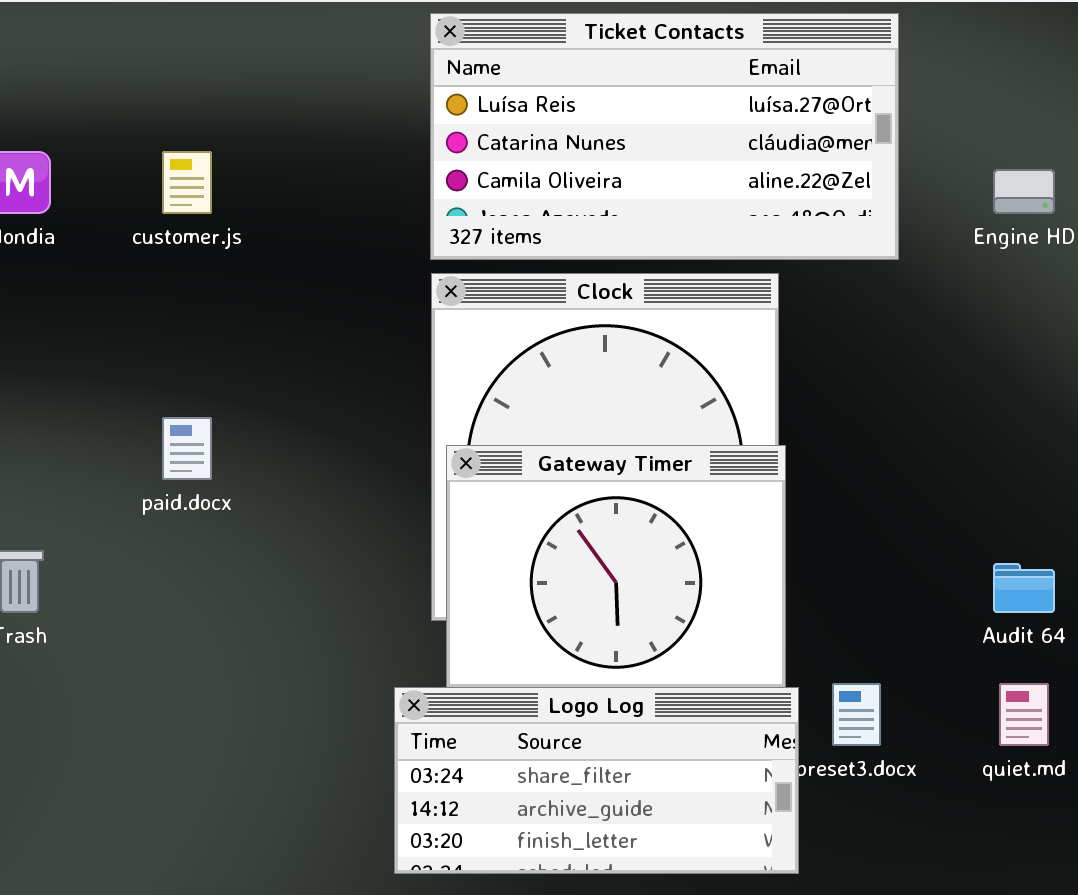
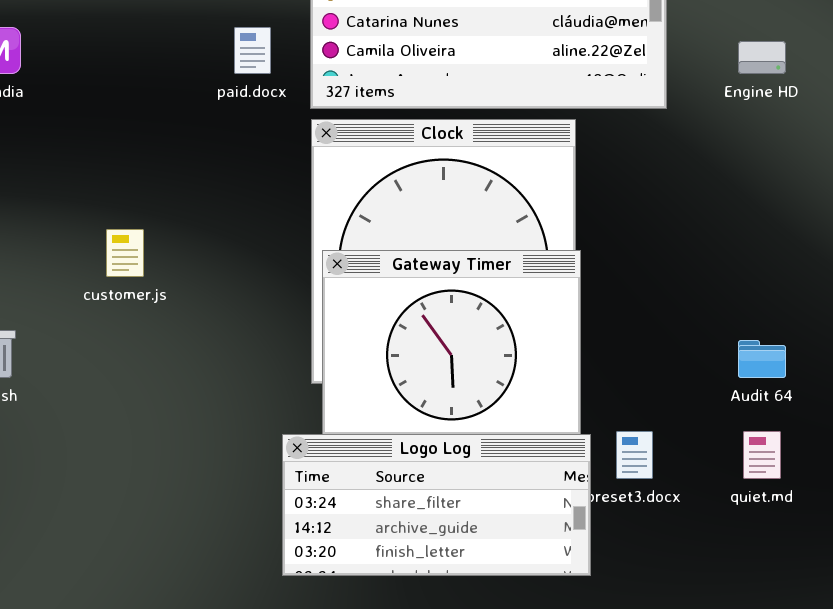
customer.js: [162,151,212,214] -> [106,229,144,277], moved
paid.docx: [162,417,212,480] -> [234,27,271,74], moved

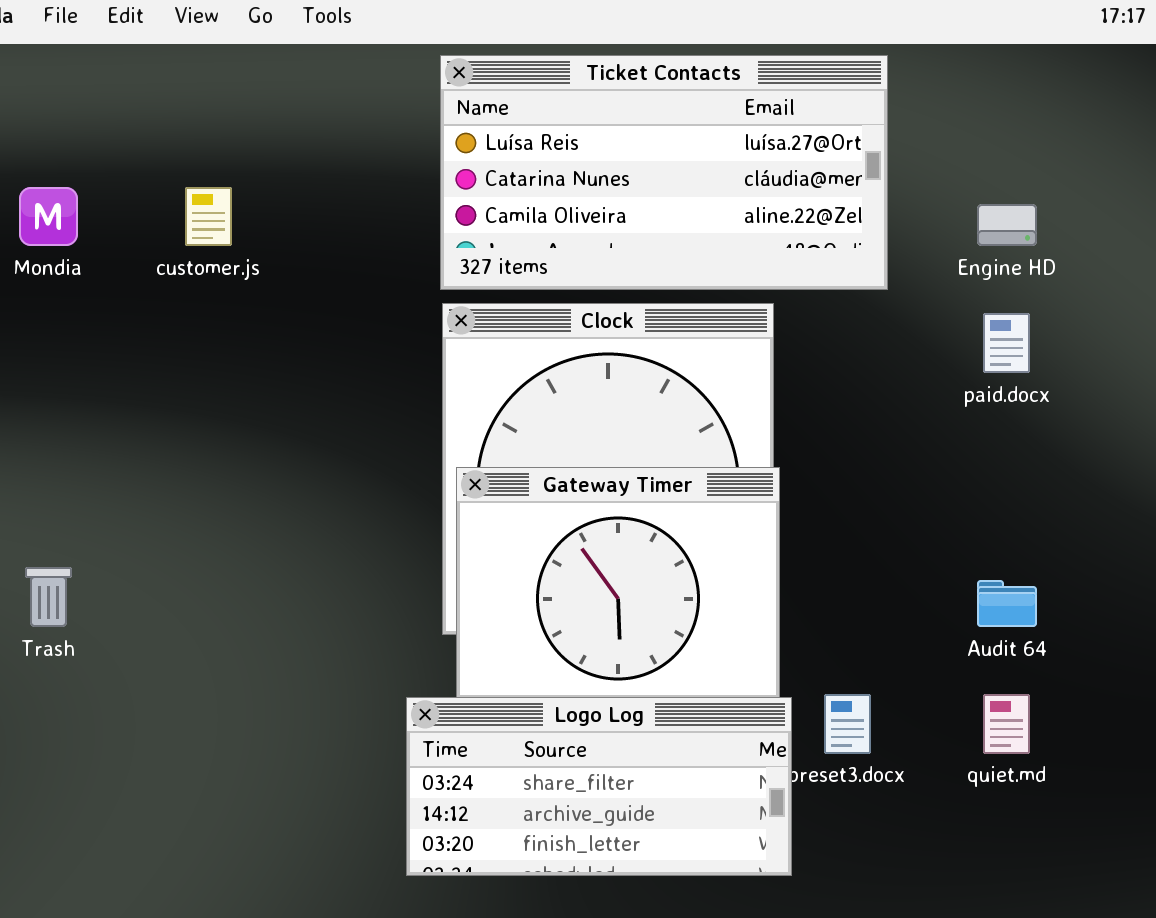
paid.docx: [234,27,271,74] -> [983,313,1030,373], moved
customer.js: [106,229,144,277] -> [185,187,232,246], moved

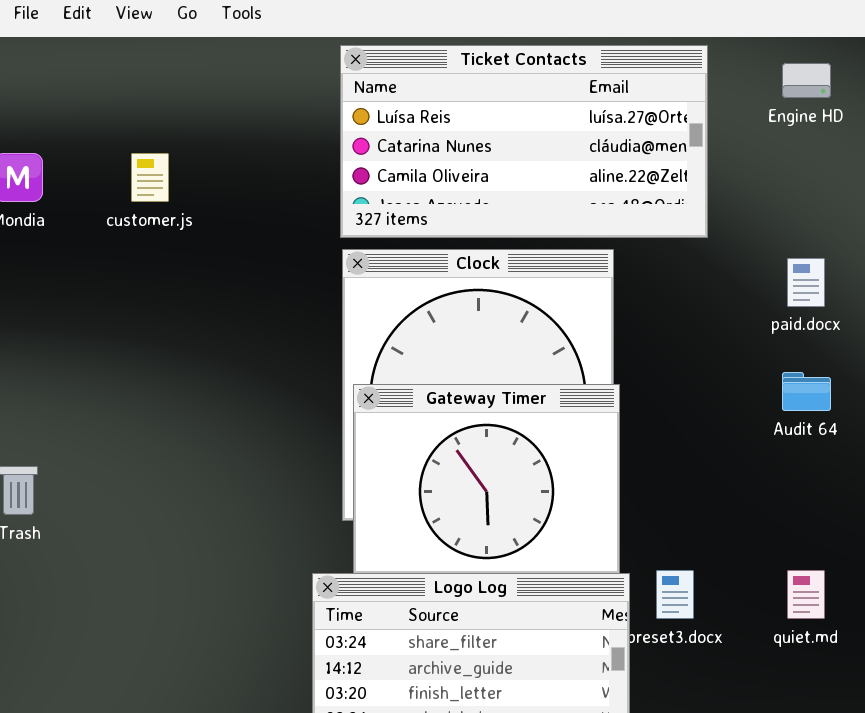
Engine HD: [977,204,1037,246] -> [782,63,831,98], moved
Audit 64: [977,580,1037,627] -> [782,372,831,411], moved

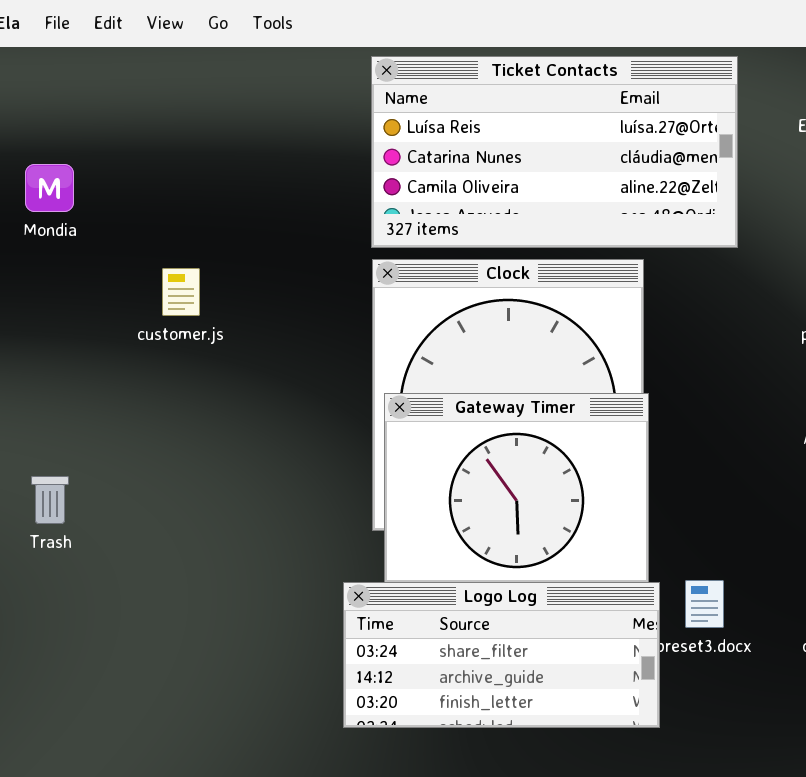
customer.js: [131,153,169,202] -> [162,268,200,316], moved

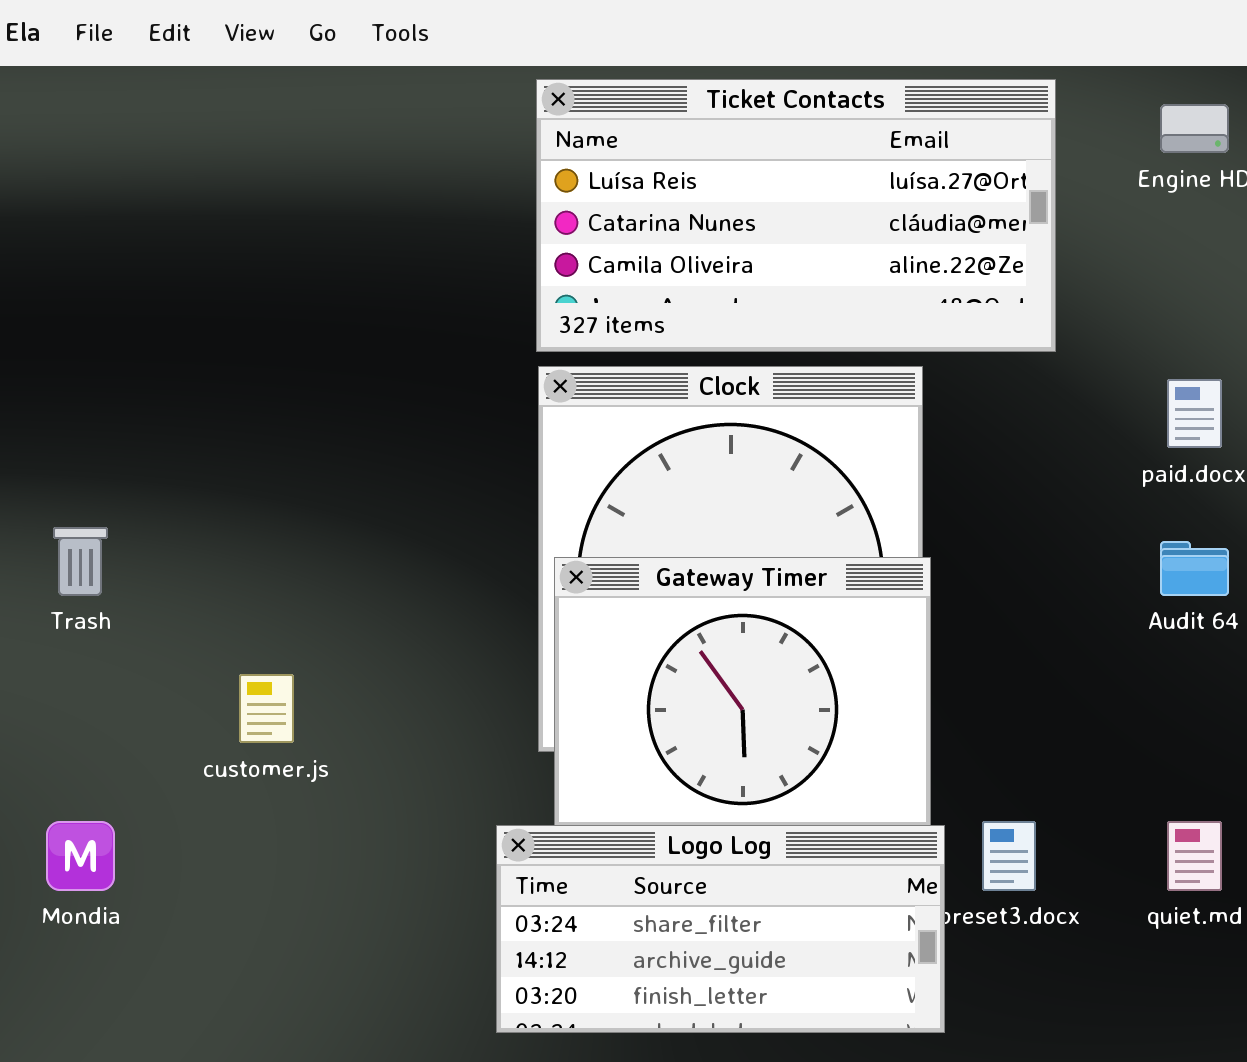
Mondia: [25,164,74,212] -> [46,821,115,891], moved
customer.js: [162,268,200,316] -> [239,674,294,743], moved
Trash: [31,476,69,524] -> [53,527,108,596], moved

